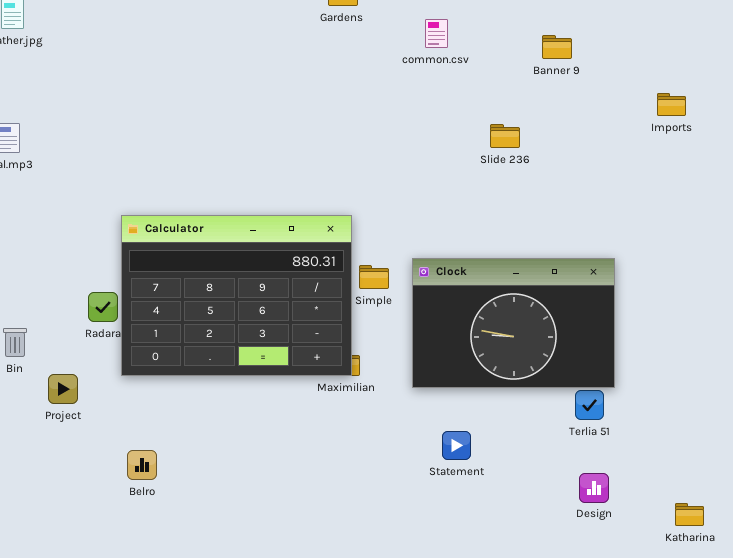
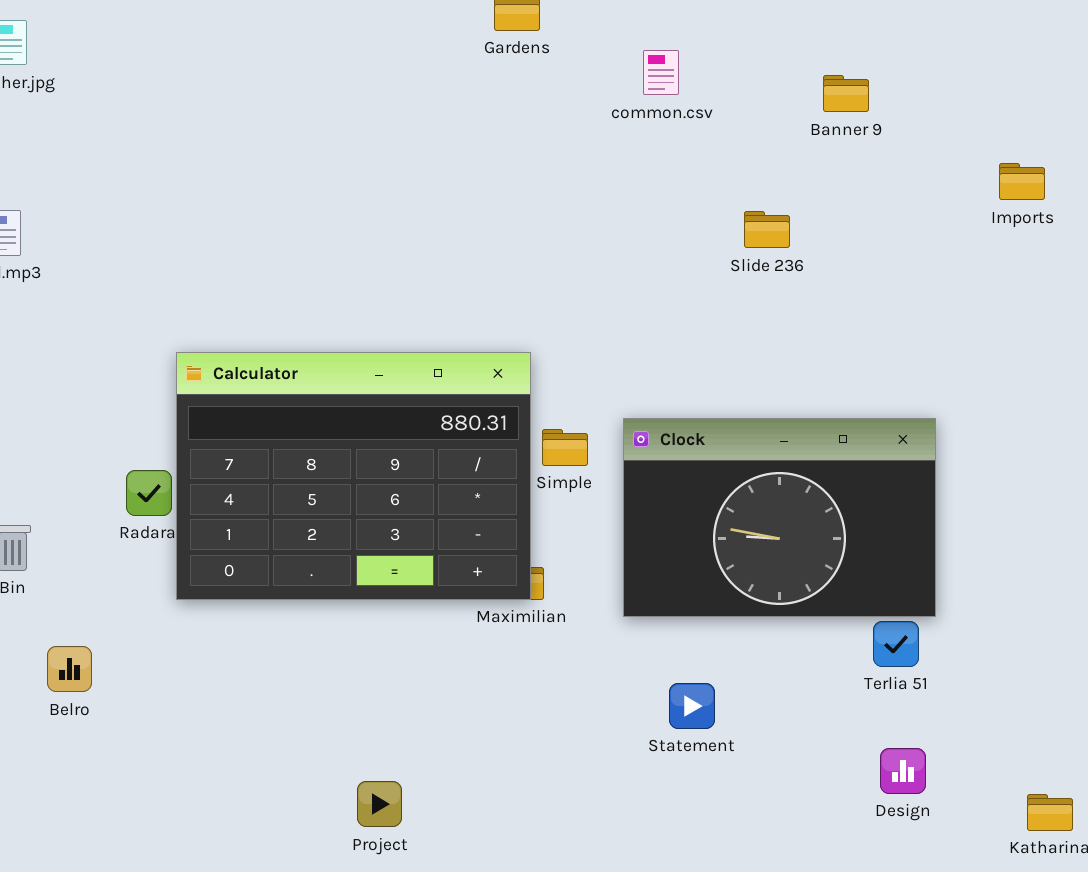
Project: [48,374,78,404] -> [357,781,402,827], moved
Belro: [127,450,157,480] -> [47,646,92,692], moved

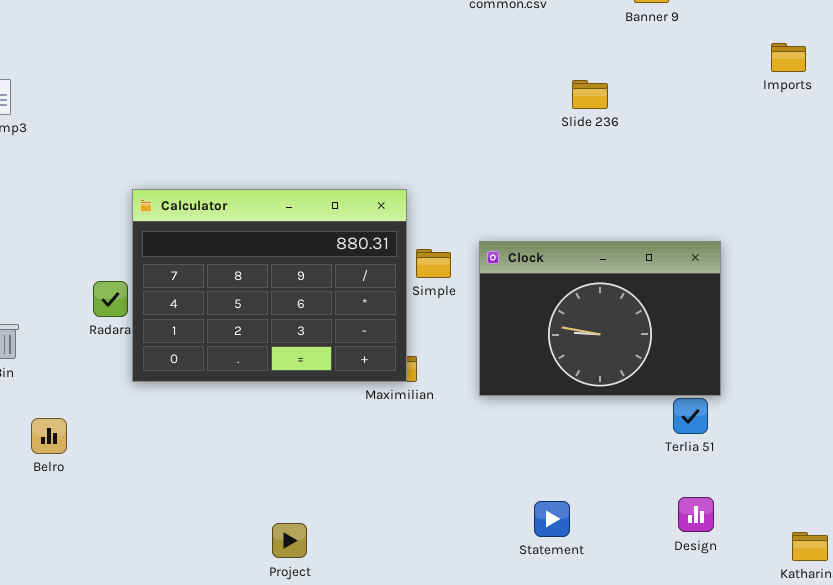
Statement: [669,683,715,729] -> [534,501,570,537], moved

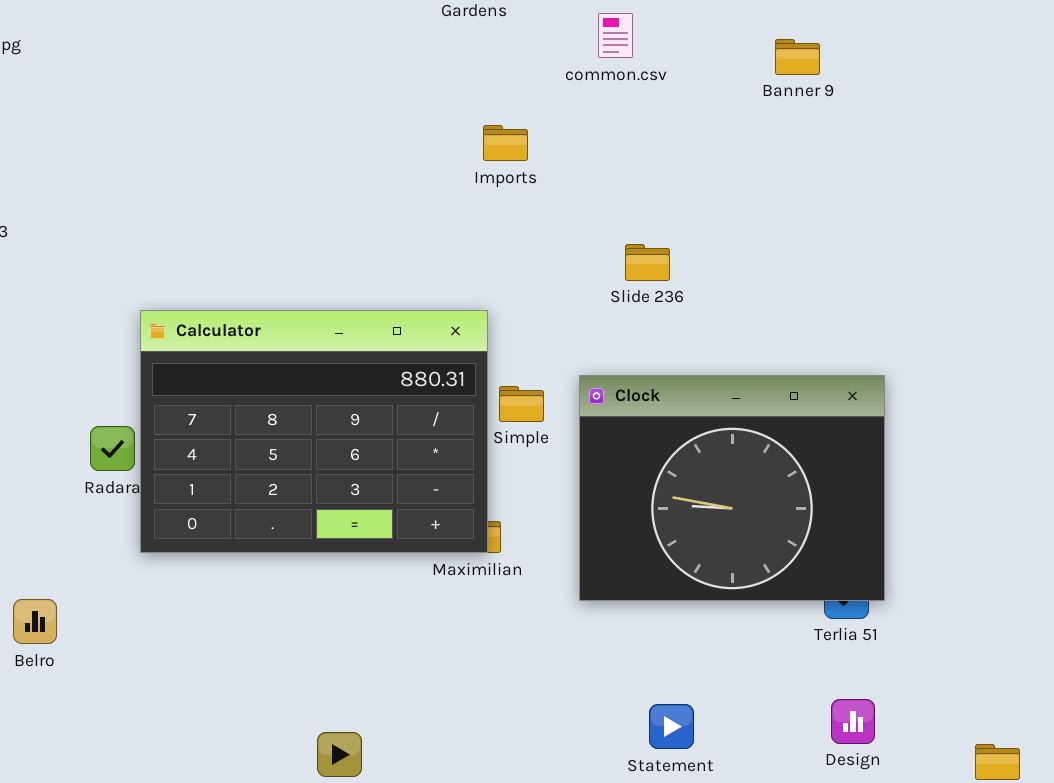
Imports: [771,43,806,72] -> [483,125,528,161], moved
Slide 236: [572,80,608,109] -> [625,244,670,281], moved
Clock: [479,241,721,396] -> [579,375,885,601], resized

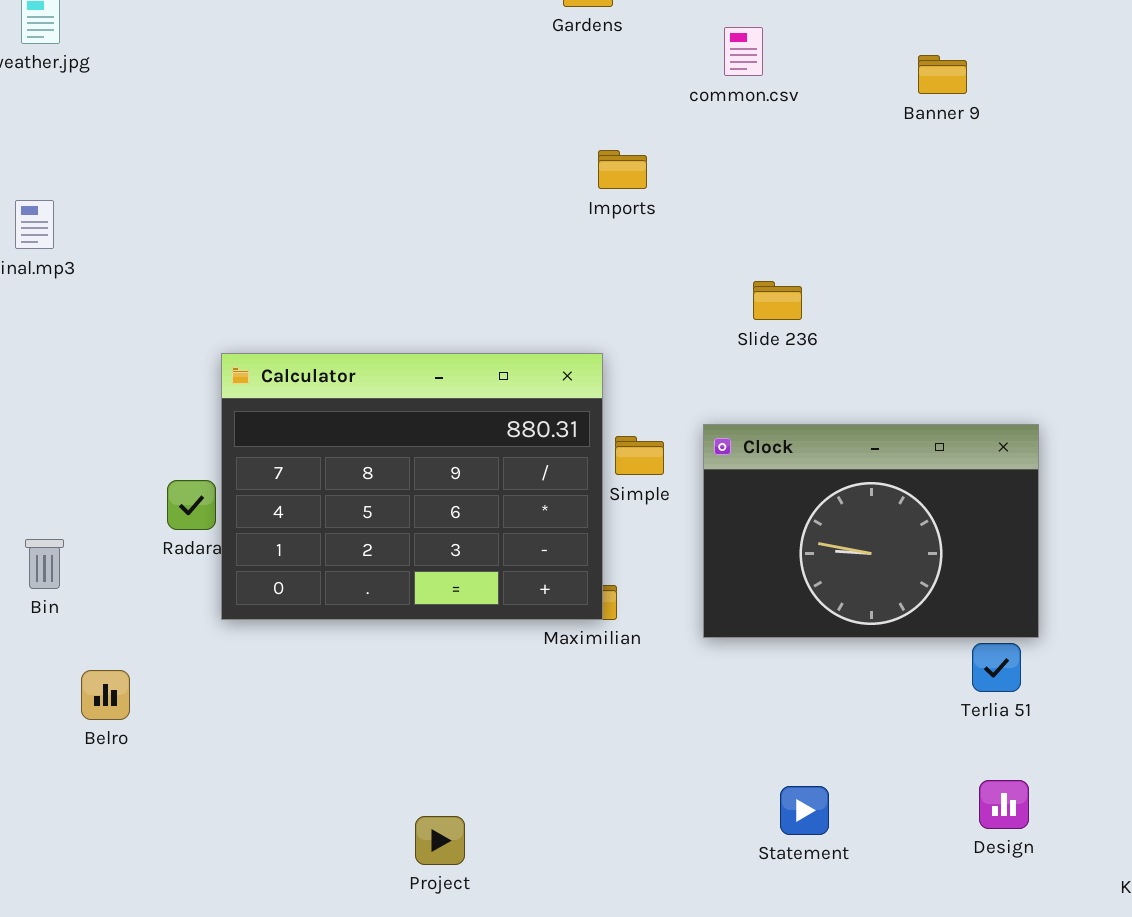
Clock: [579,375,885,601] -> [703,424,1039,638], resized

